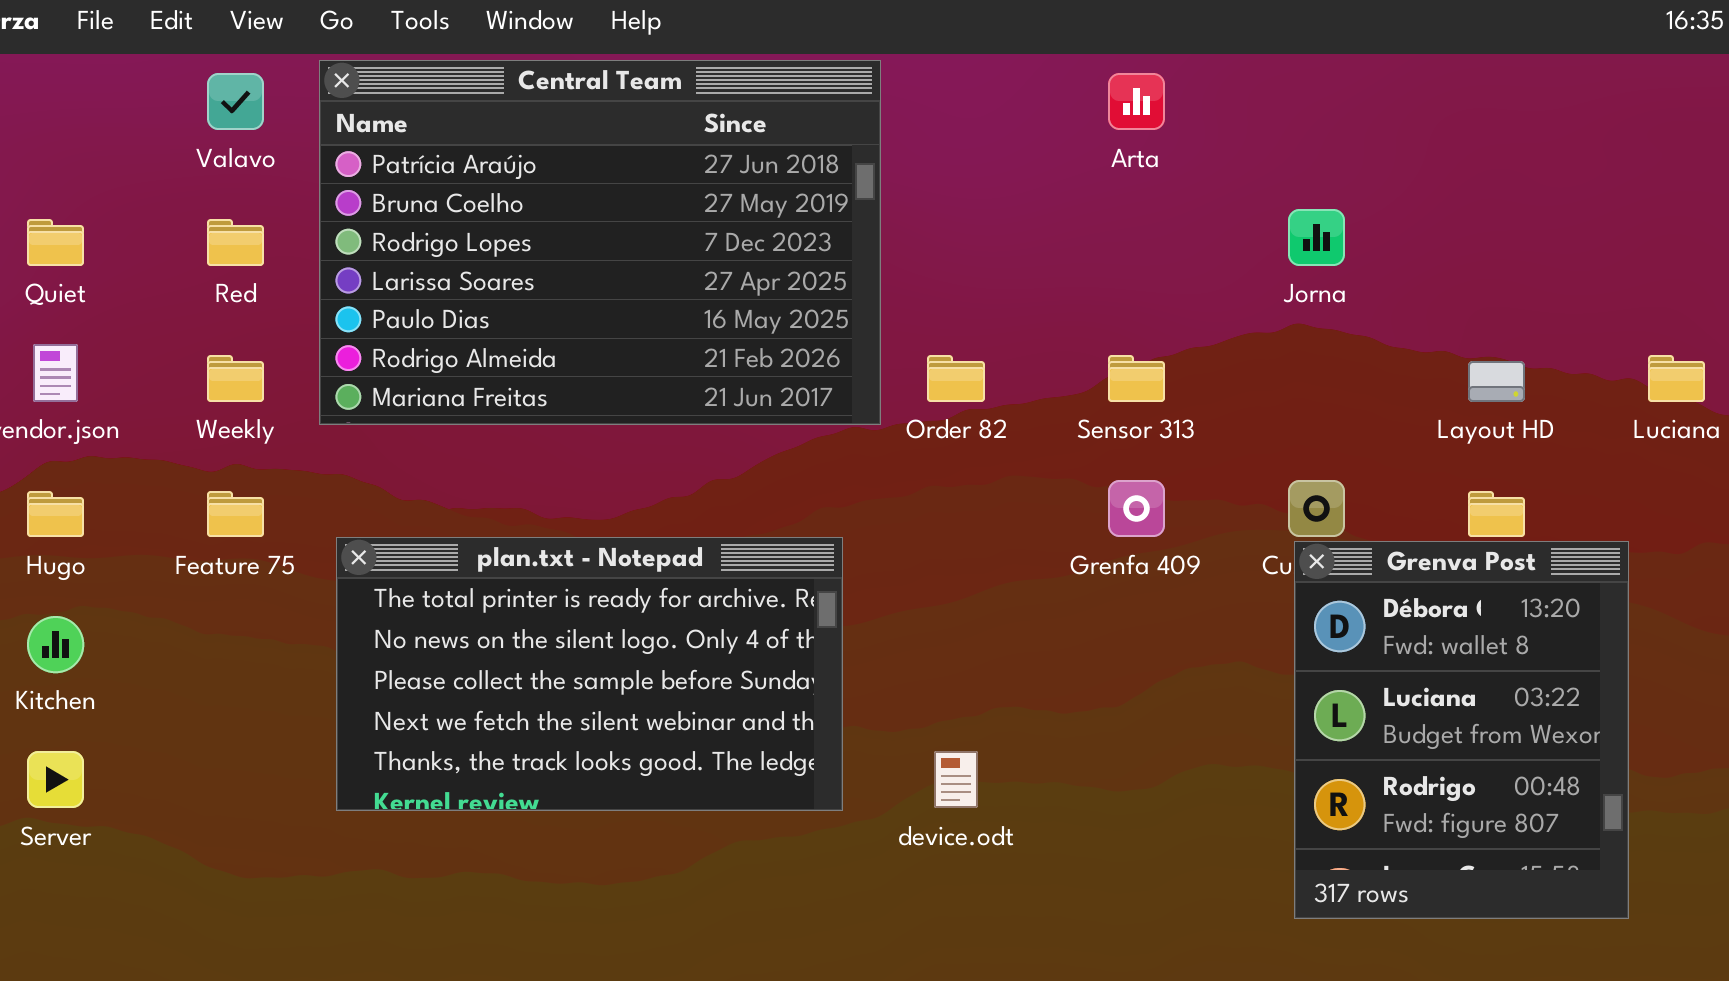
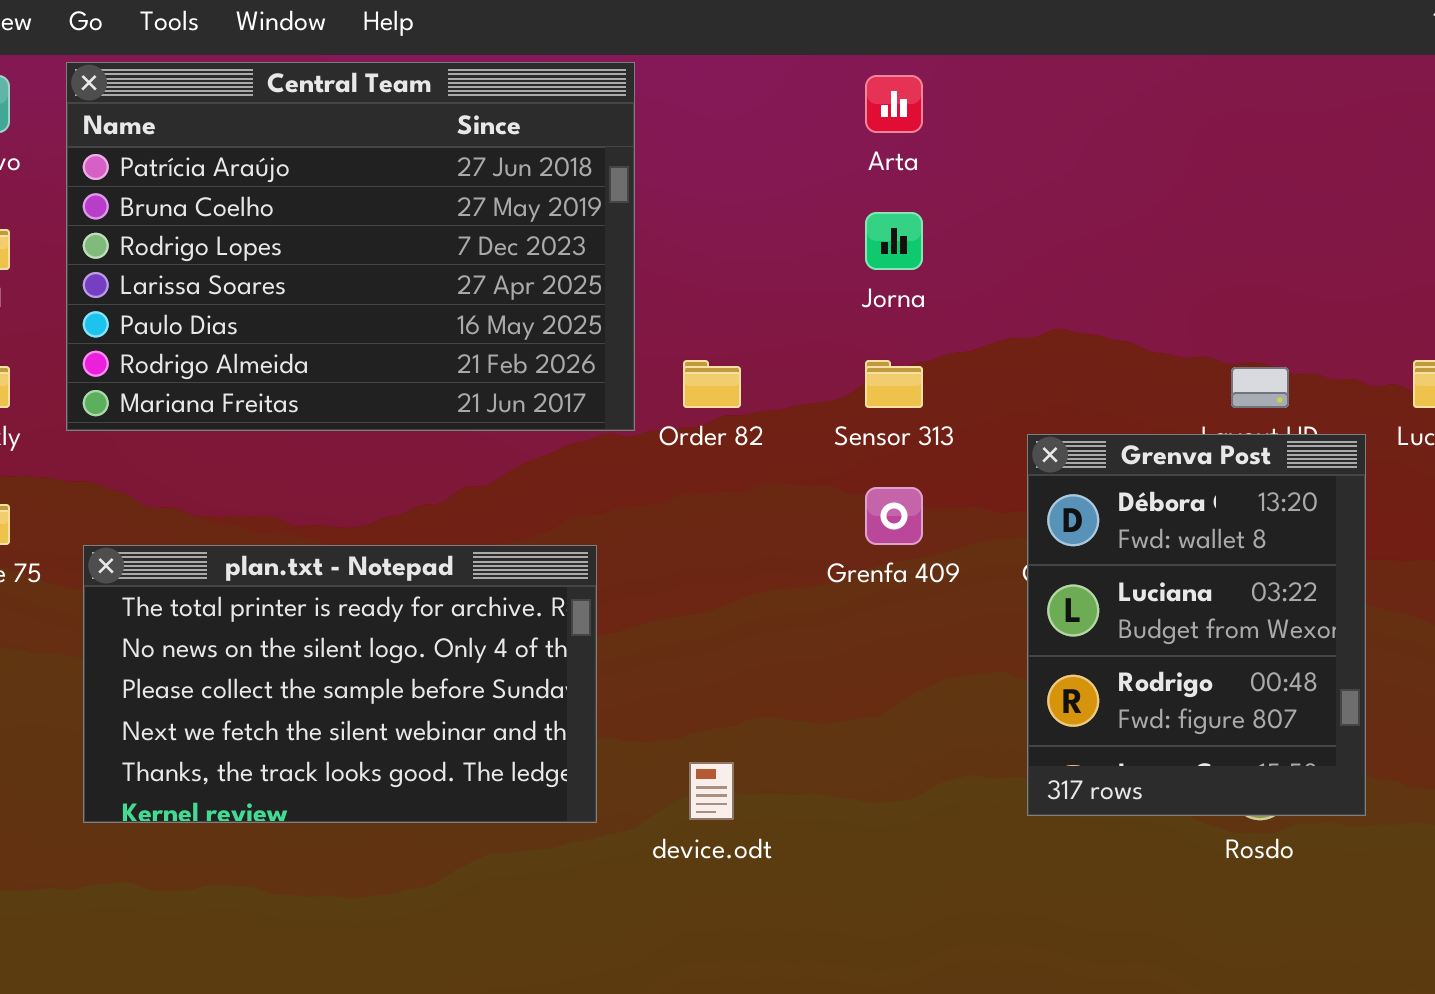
Jorna: [1288,209,1345,266] -> [865,212,923,270], moved
Grenva Post: [1294,541,1629,919] -> [1027,434,1366,816], moved

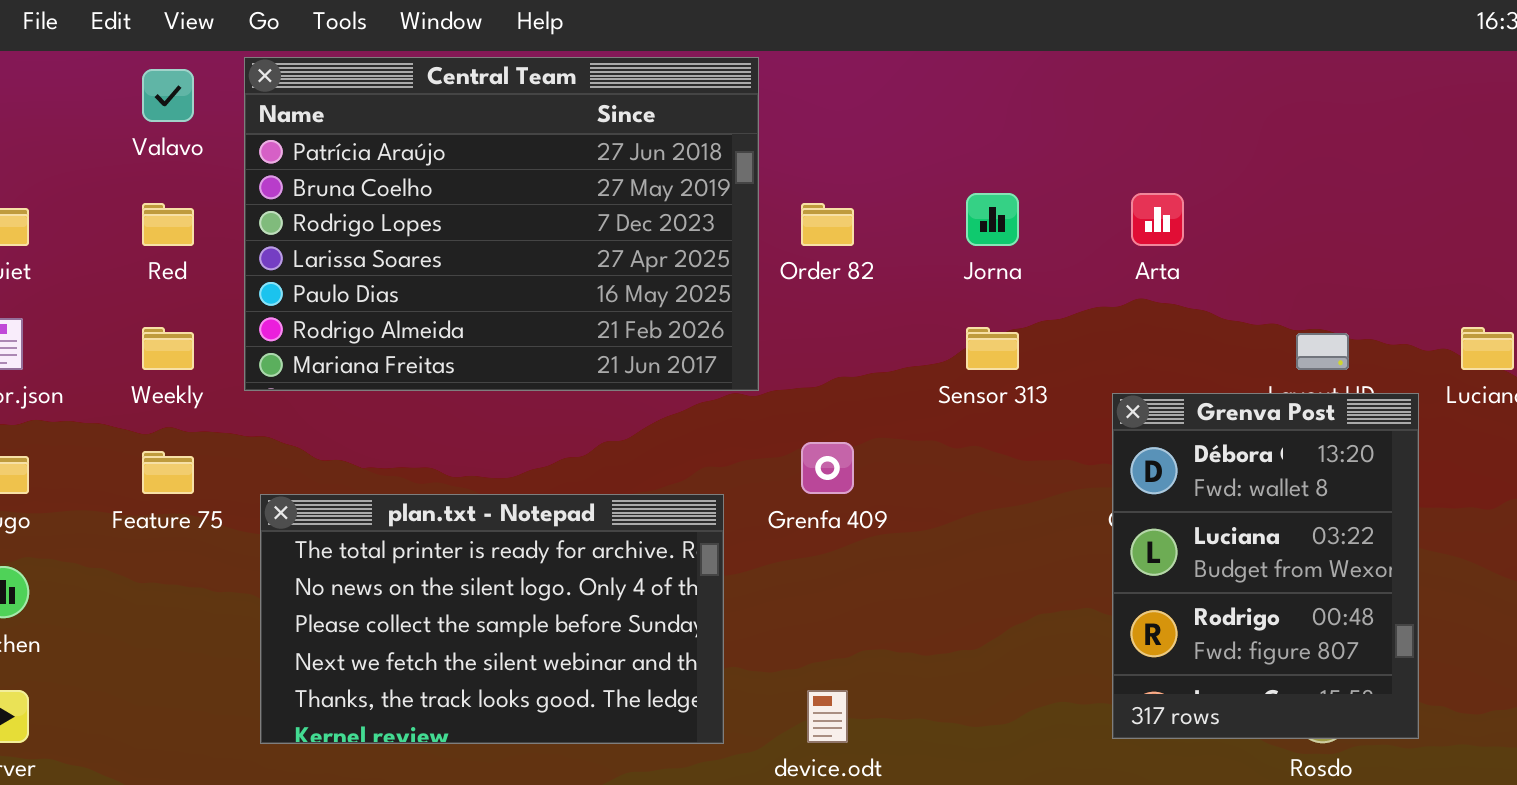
Arta: [865,75,923,133] -> [1131,193,1184,246], moved
Order 82: [683,360,741,408] -> [801,203,854,246], moved
Grenfa 409: [865,487,923,545] -> [801,442,854,494], moved

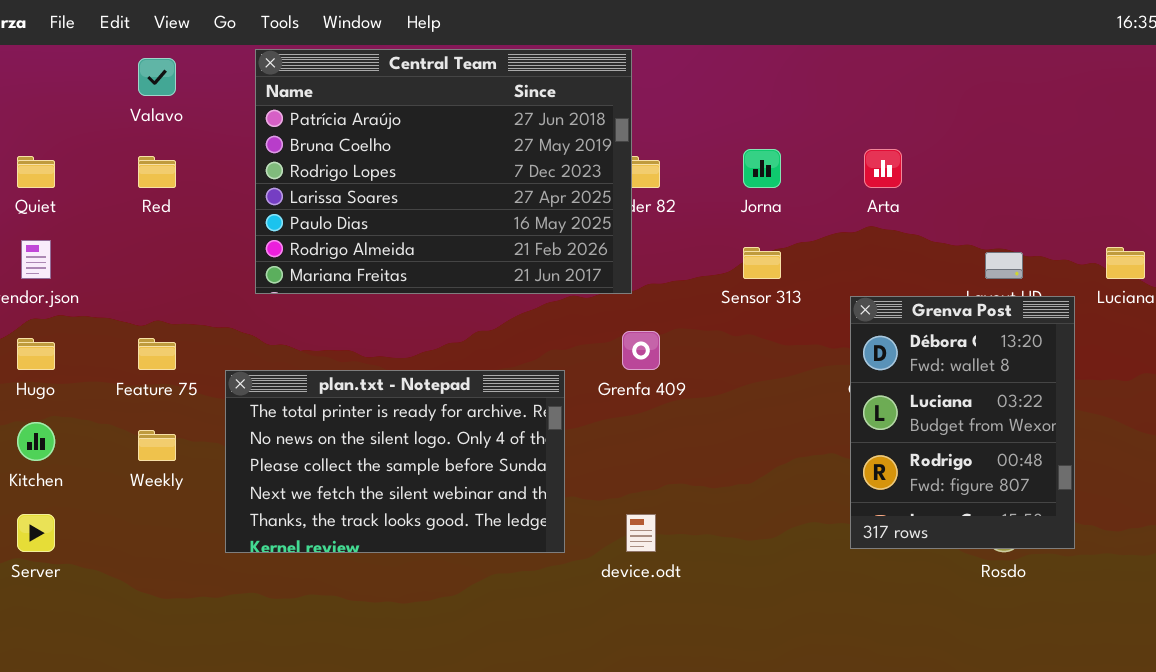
Central Team: [244,57,759,391] -> [255,49,632,294], moved
Weekly: [142,327,194,370] -> [138,430,176,461], moved

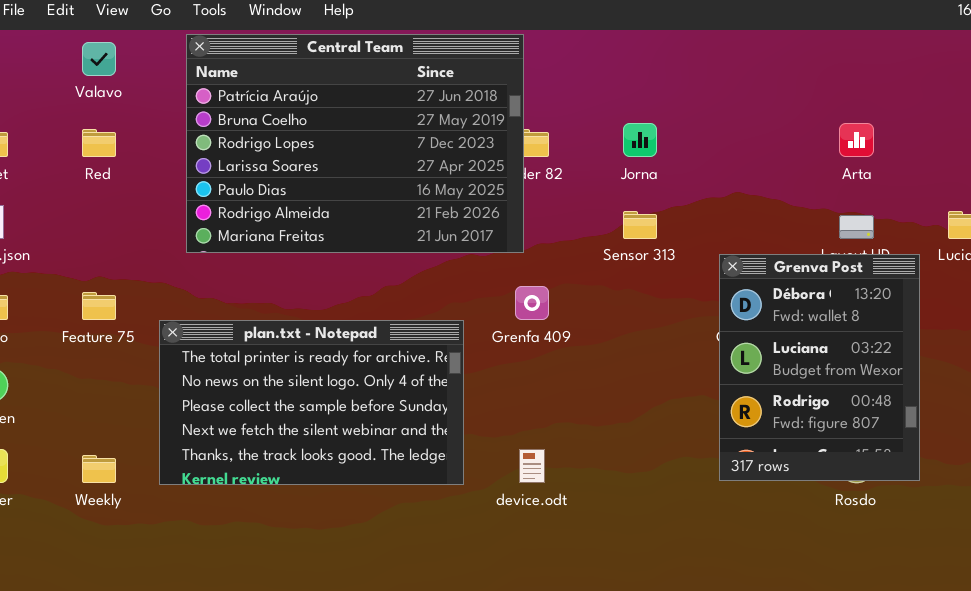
Arta: [864,149,902,188] -> [839,123,874,157], moved
Weekly: [138,430,176,461] -> [82,455,116,483], moved

